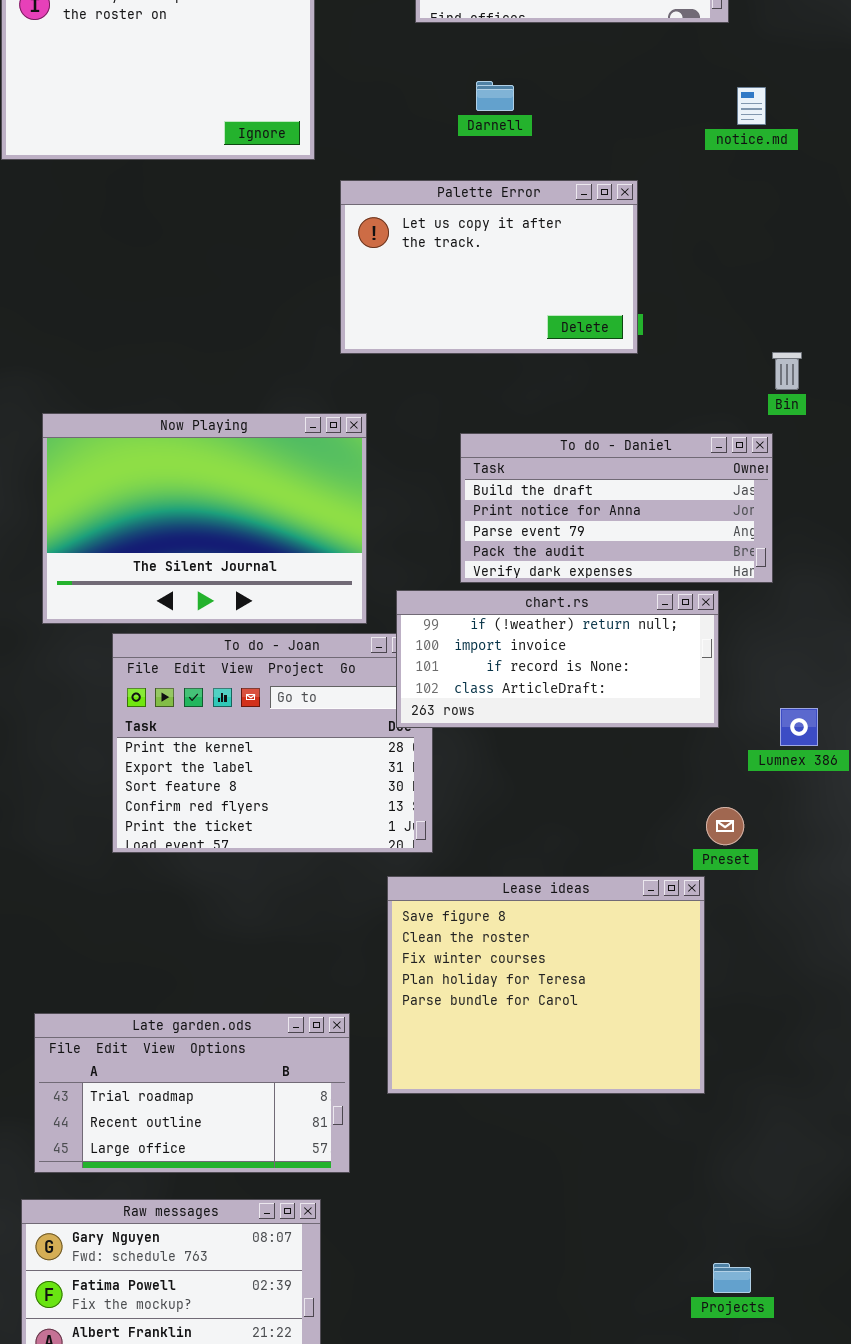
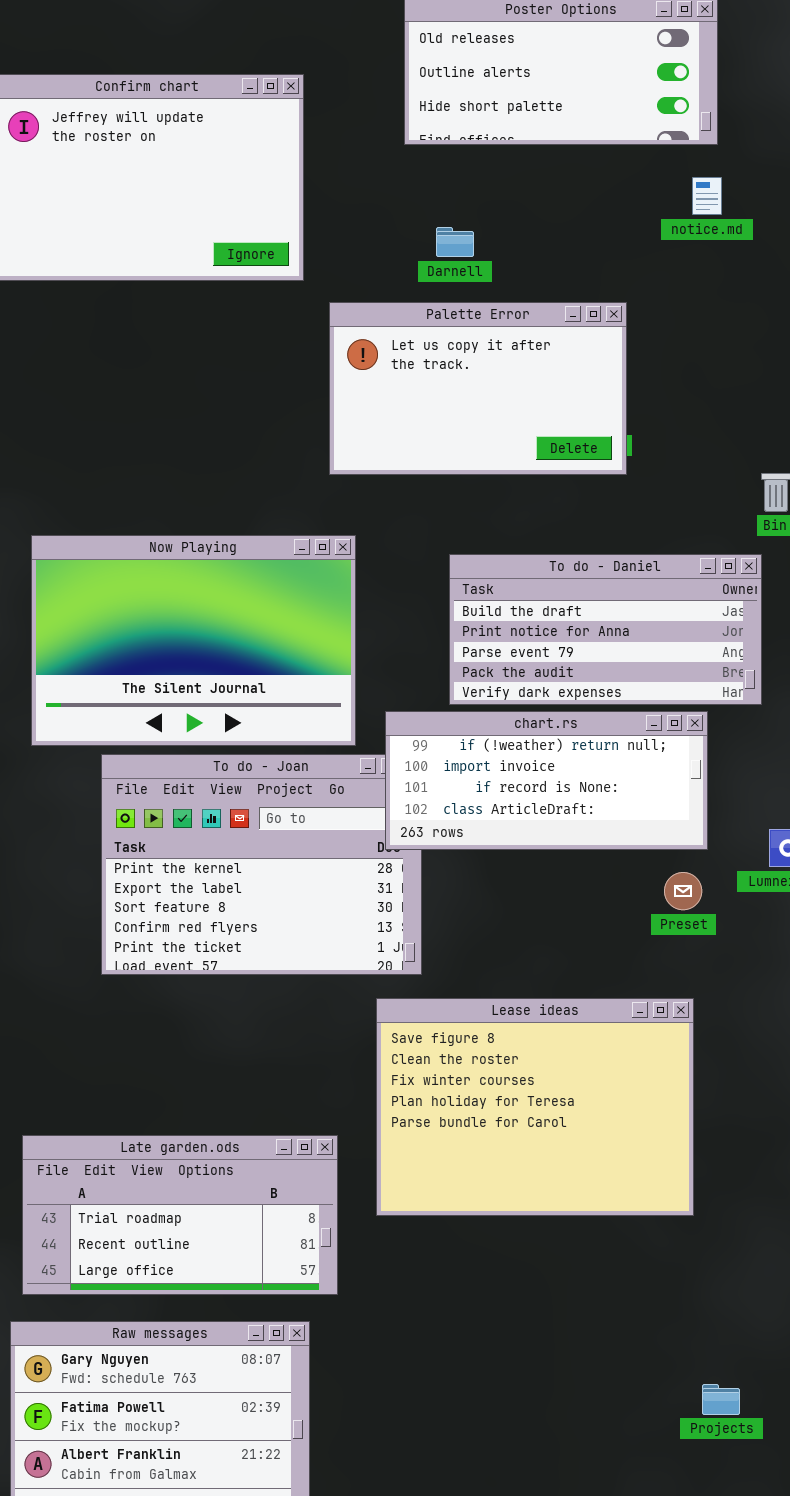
Darnell: [476,81,514,111] -> [436,227,474,257], moved
notice.md: [737,87,766,125] -> [692,177,722,215], moved
Preset: [706,807,744,845] -> [664,872,702,910], moved

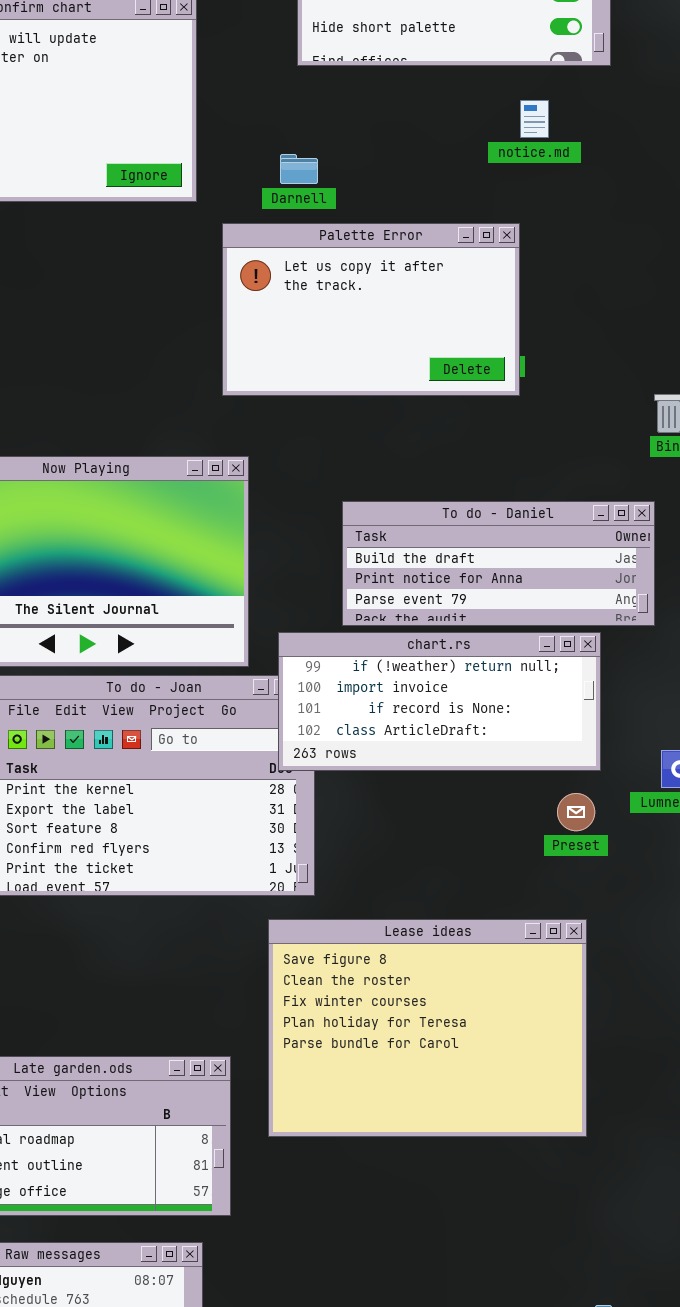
notice.md: [692,177,722,215] -> [520,100,549,138], moved
Darnell: [436,227,474,257] -> [280,154,318,184], moved
To do - Daniel: [449,554,762,705] -> [342,501,655,626], resized

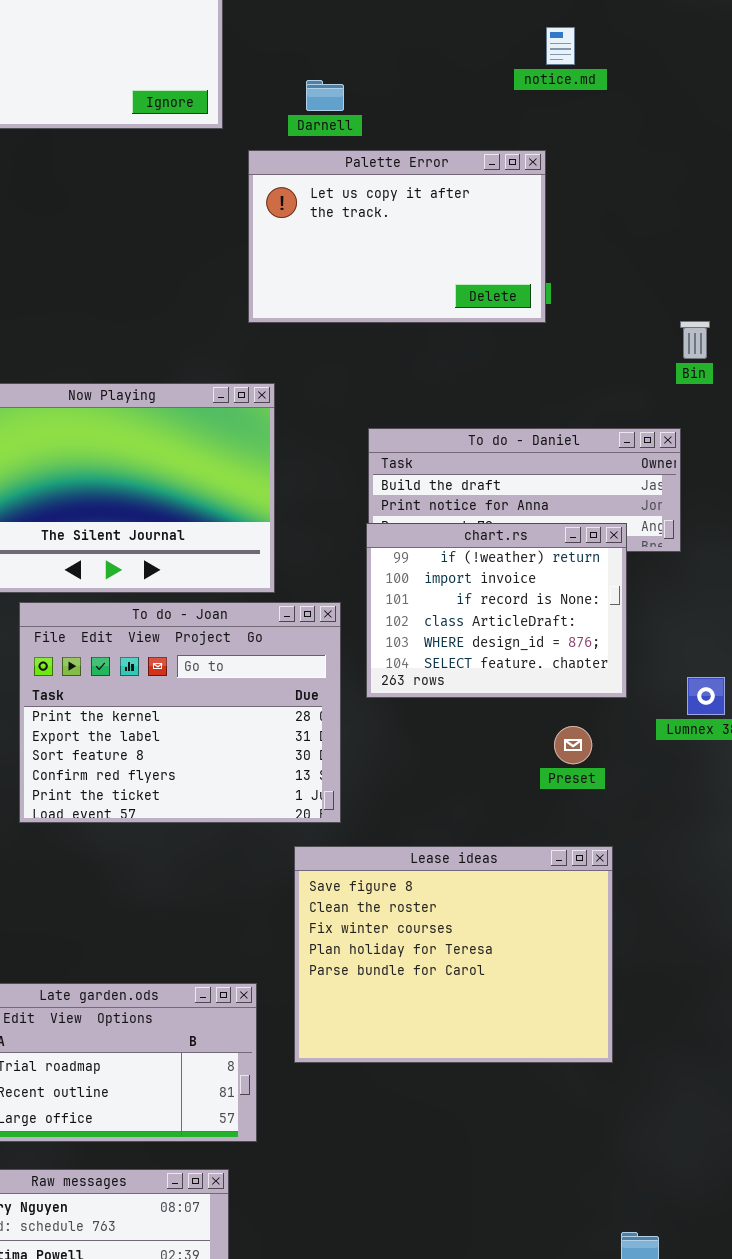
chart.rs: [278,632,601,771] -> [366,523,627,698], resized
Preset: [557,793,595,831] -> [554,726,592,764], moved

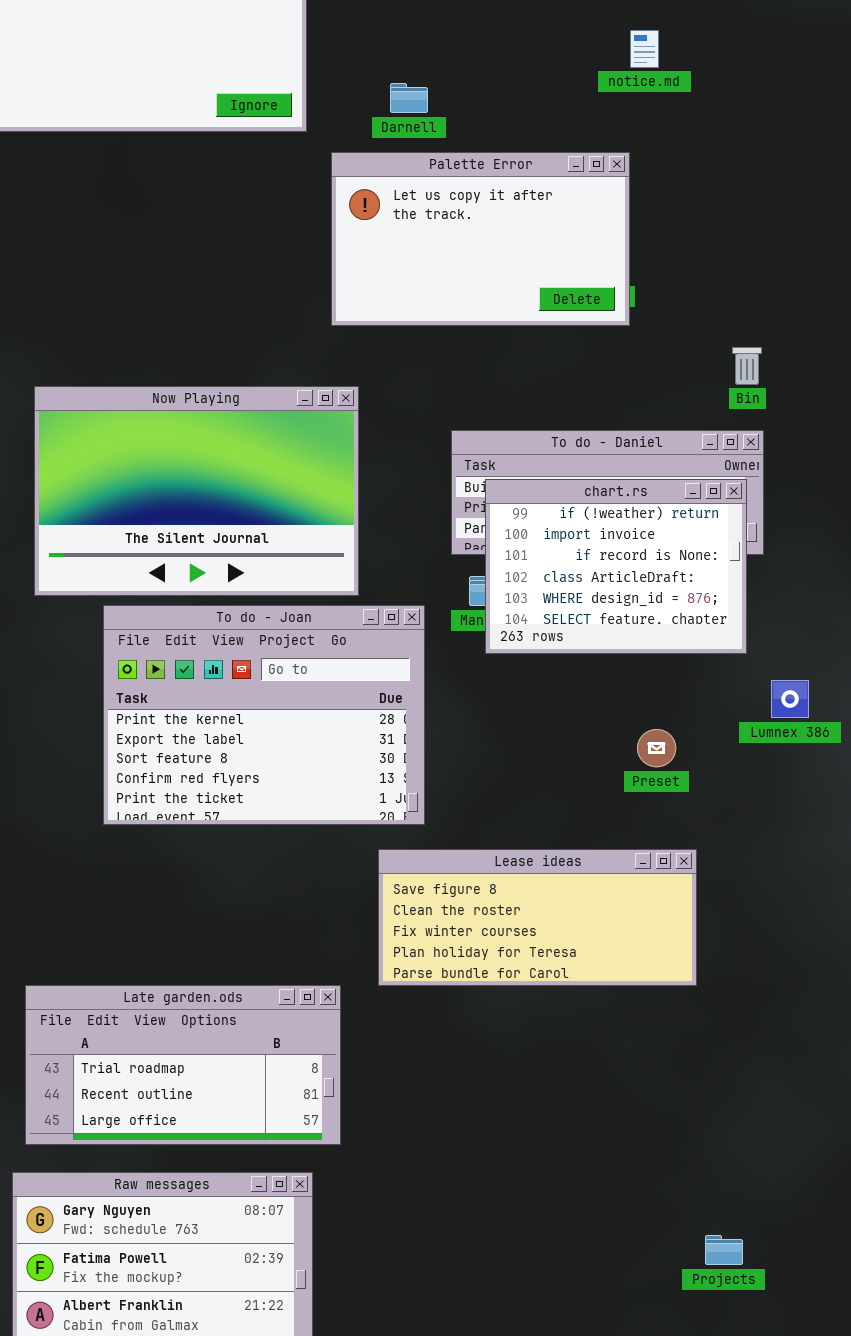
Bin: [680,321,710,359] -> [732,347,762,385], moved
chart.rs: [366,523,627,698] -> [485,479,747,654], moved
Lease ideas: [294,846,613,1063] -> [378,849,697,986], resized

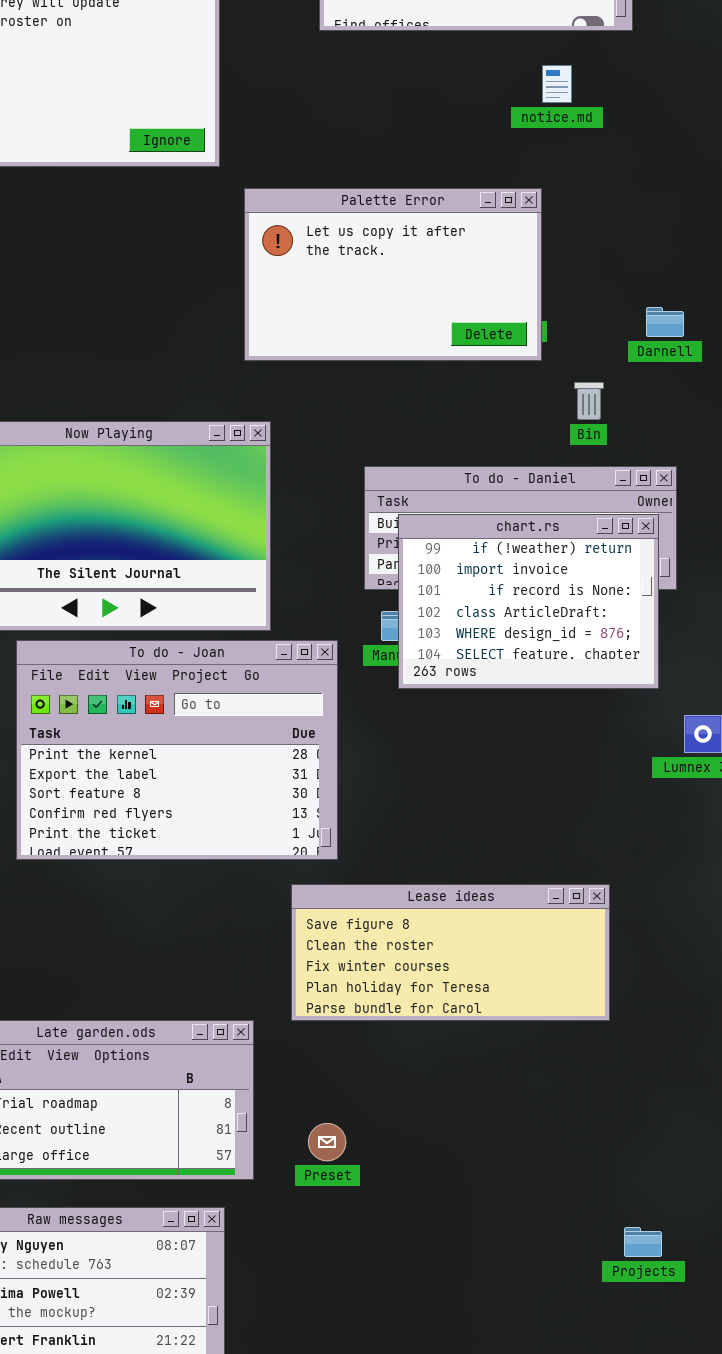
Darnell: [390,83,428,113] -> [646,307,684,337], moved
Bin: [732,347,762,385] -> [574,382,604,420], moved
Preset: [637,729,676,767] -> [308,1123,346,1161], moved
Projects: [705,1235,743,1265] -> [624,1227,662,1257], moved

